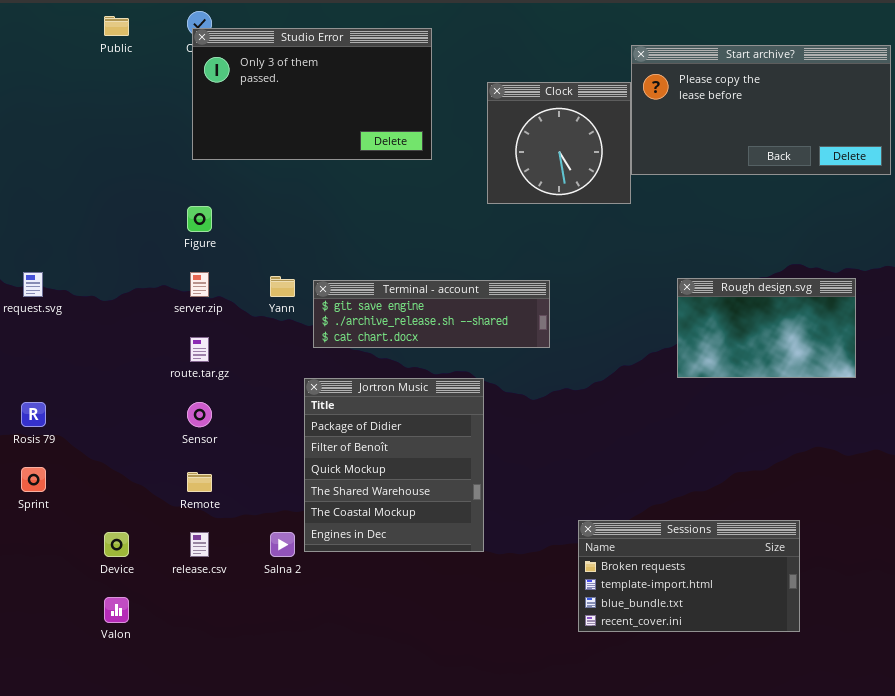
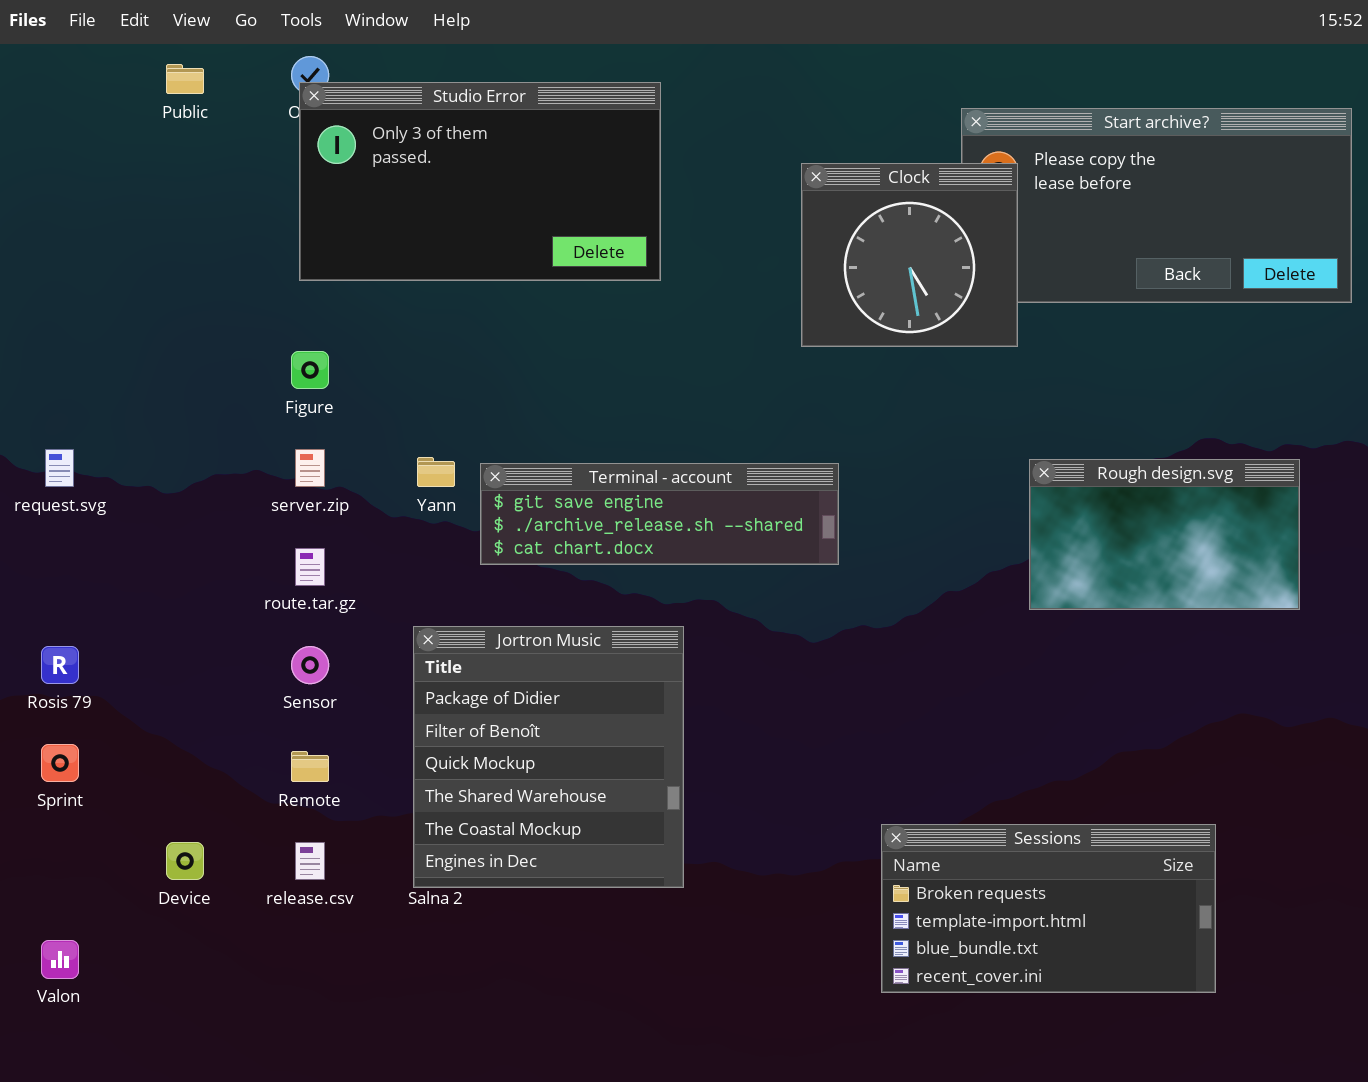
Clock: [487,82,631,204] -> [801,163,1018,347], moved
Jortron Music: [304,378,484,552] -> [413,626,684,888], moved
Valon: [104,597,129,623] -> [41,940,79,979], moved

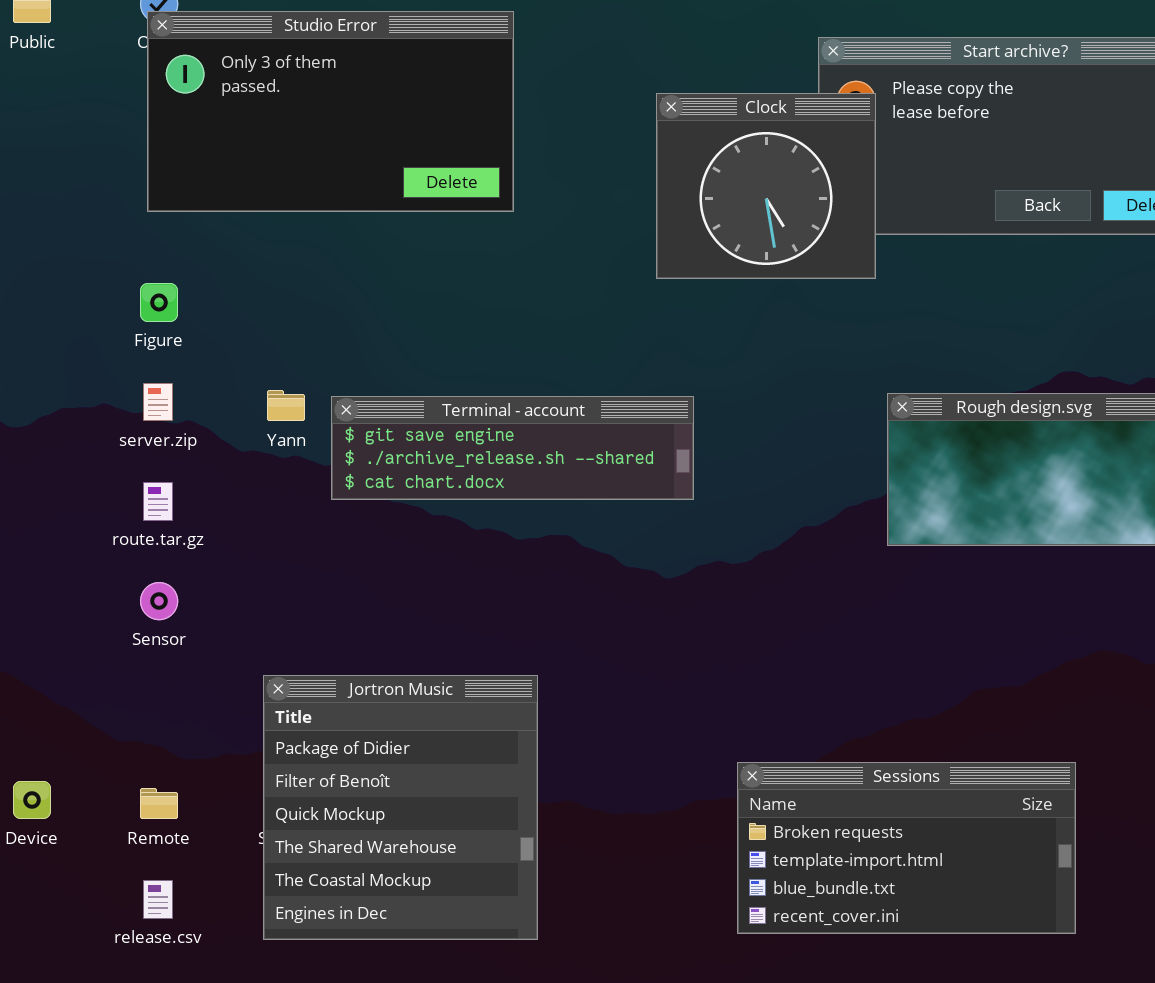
Jortron Music: [413,626,684,888] -> [263,675,538,940], moved
Remote: [291,751,329,782] -> [140,788,178,819], moved
release.csv: [295,842,325,880] -> [143,880,173,919], moved

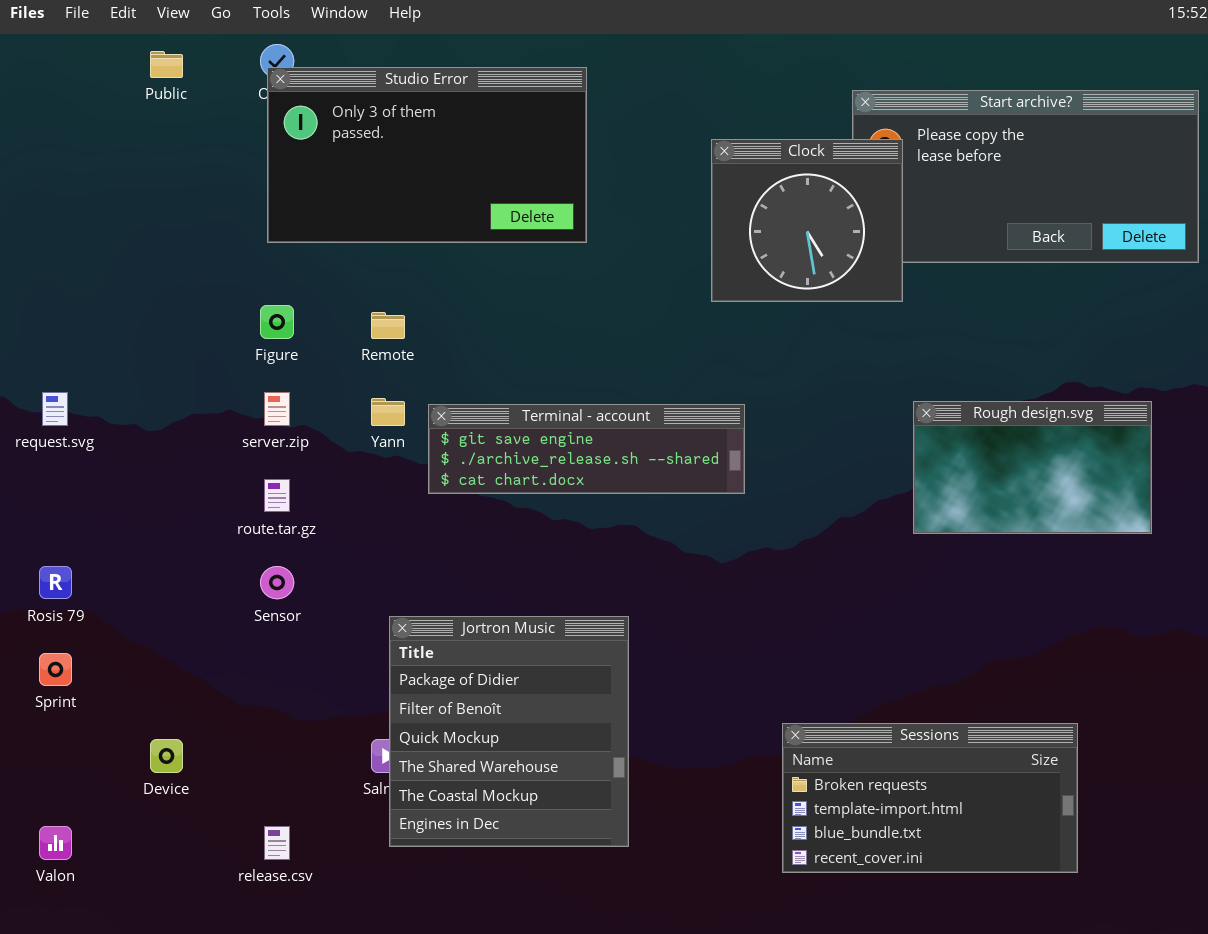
Jortron Music: [263,675,538,940] -> [389,616,629,847], moved
Remote: [140,788,178,819] -> [371,312,405,339], moved

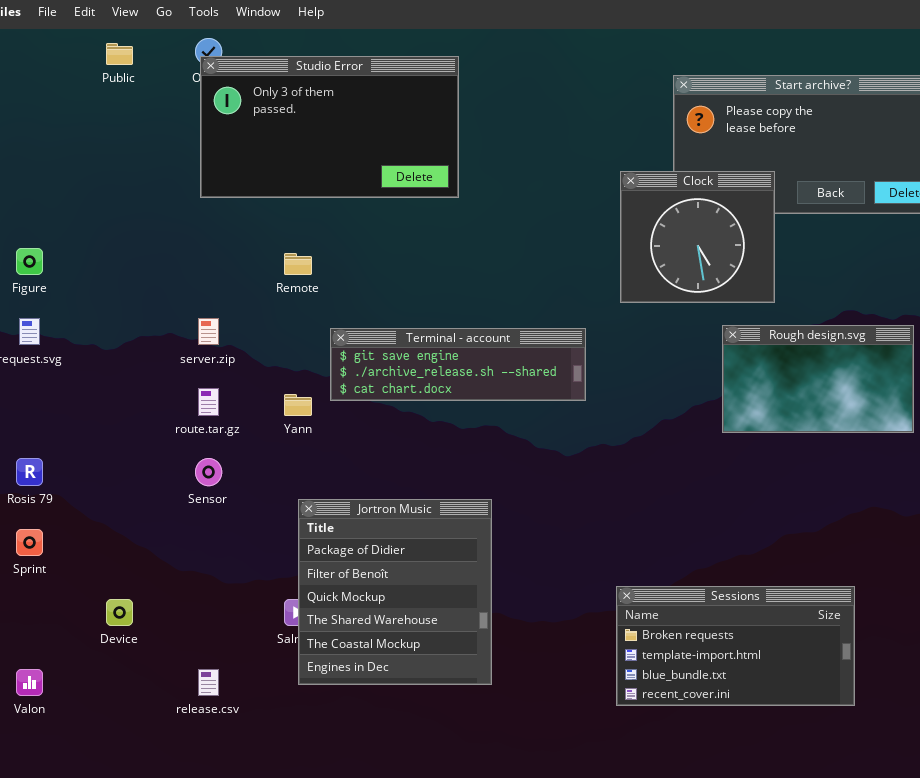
Clock: [711,139,903,302] -> [620,171,775,303], moved
Figure: [260,305,294,339] -> [16,248,43,275], moved
Yann: [371,398,405,426] -> [284,394,312,416], moved

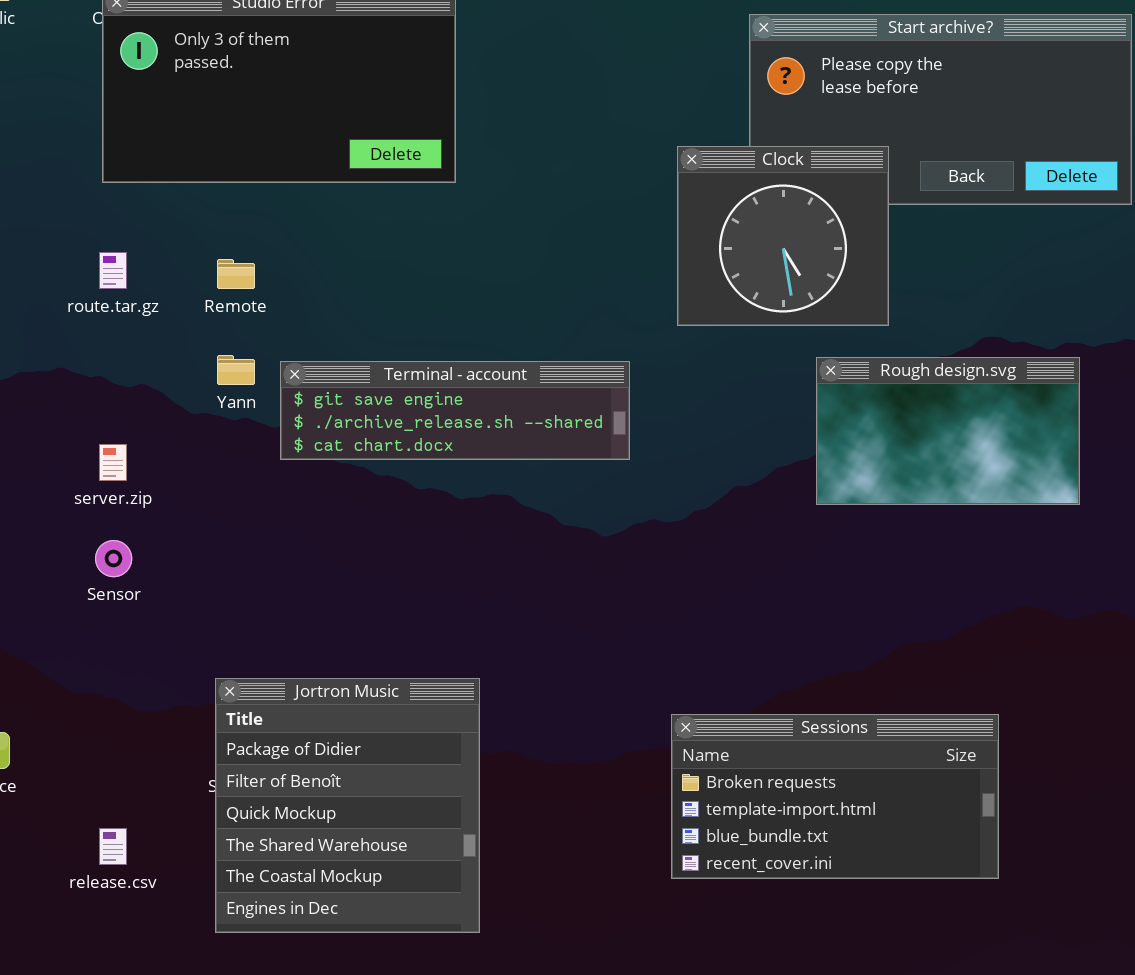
server.zip: [198,318,219,345] -> [99,444,127,481], moved
route.tar.gz: [198,388,219,416] -> [99,252,127,289], moved
Yann: [284,394,312,416] -> [217,355,255,385], moved
Jortron Music: [298,499,492,685] -> [215,678,480,933], moved

